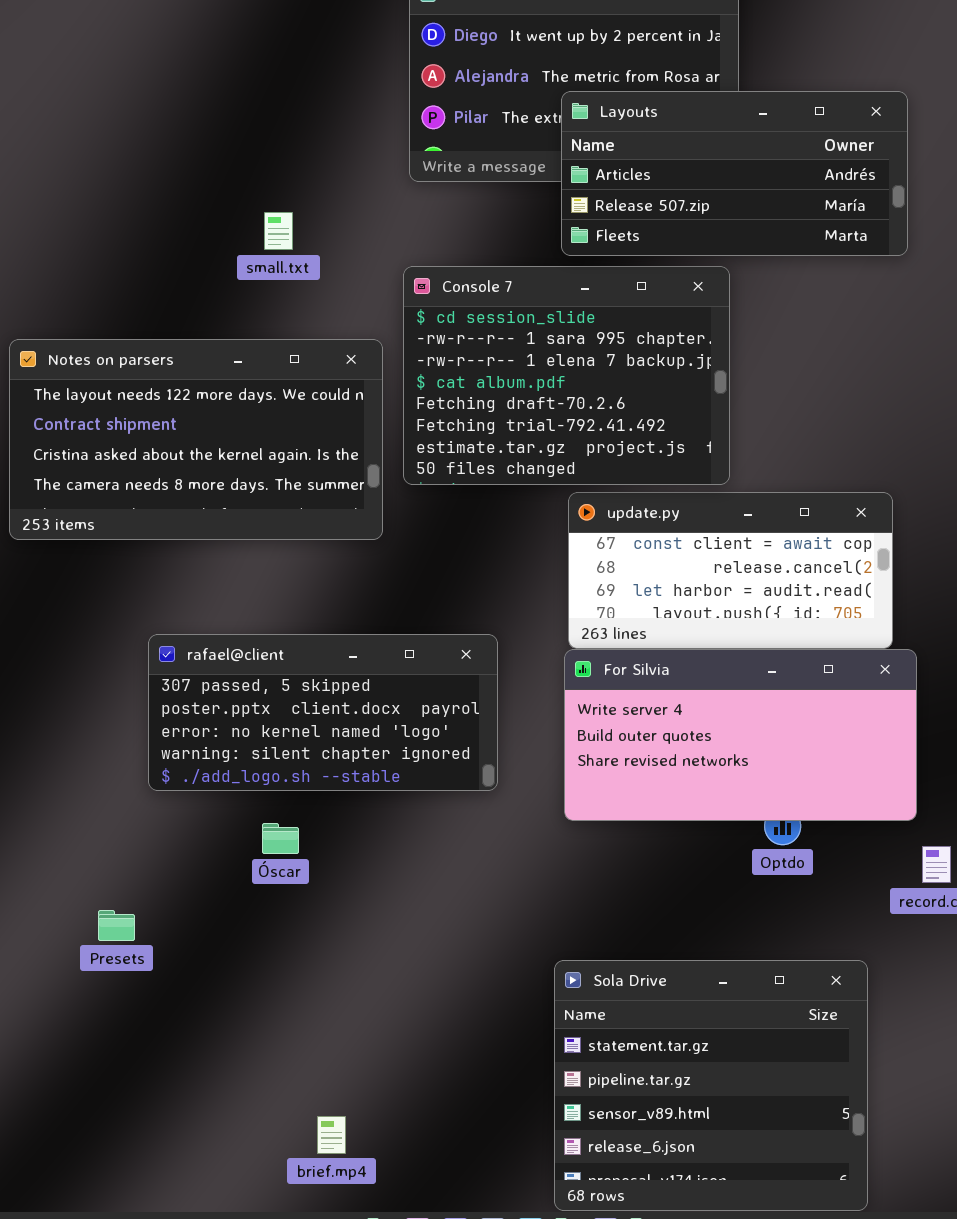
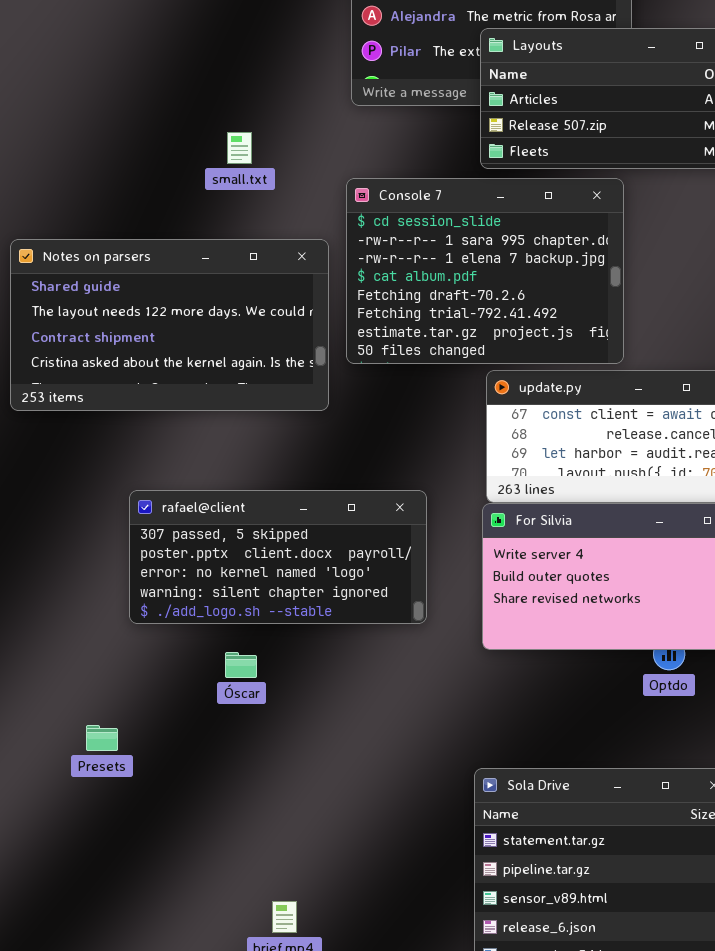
Notes on parsers: [9,339,383,540] -> [10,239,329,411], scrolled up 1 row

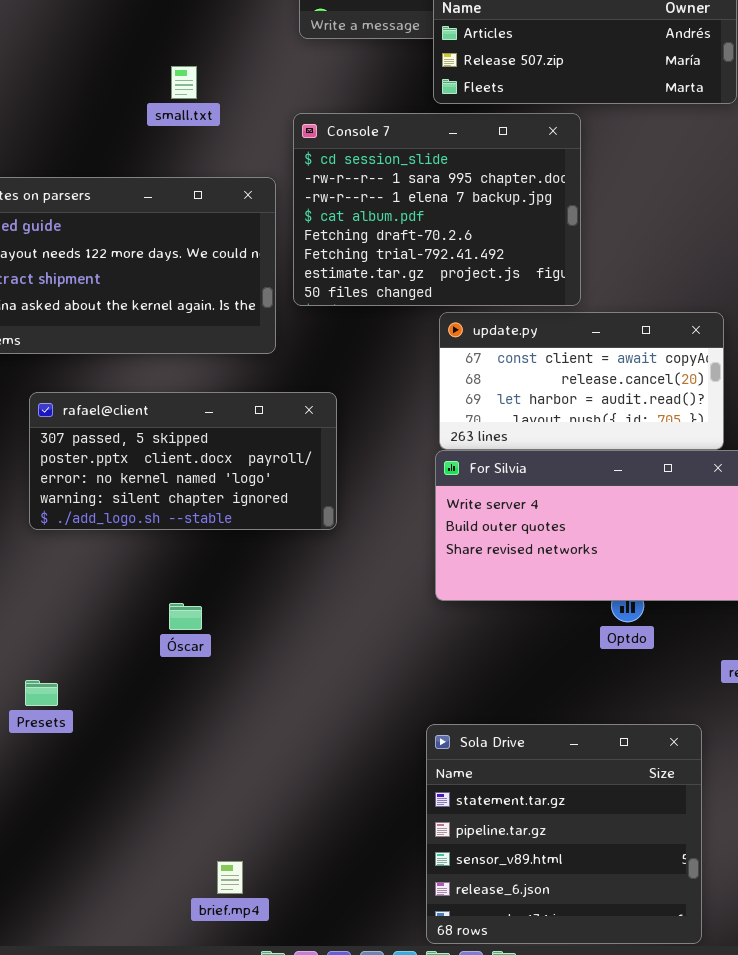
rafael@client: [129,490,427,624] -> [29,392,337,530], moved

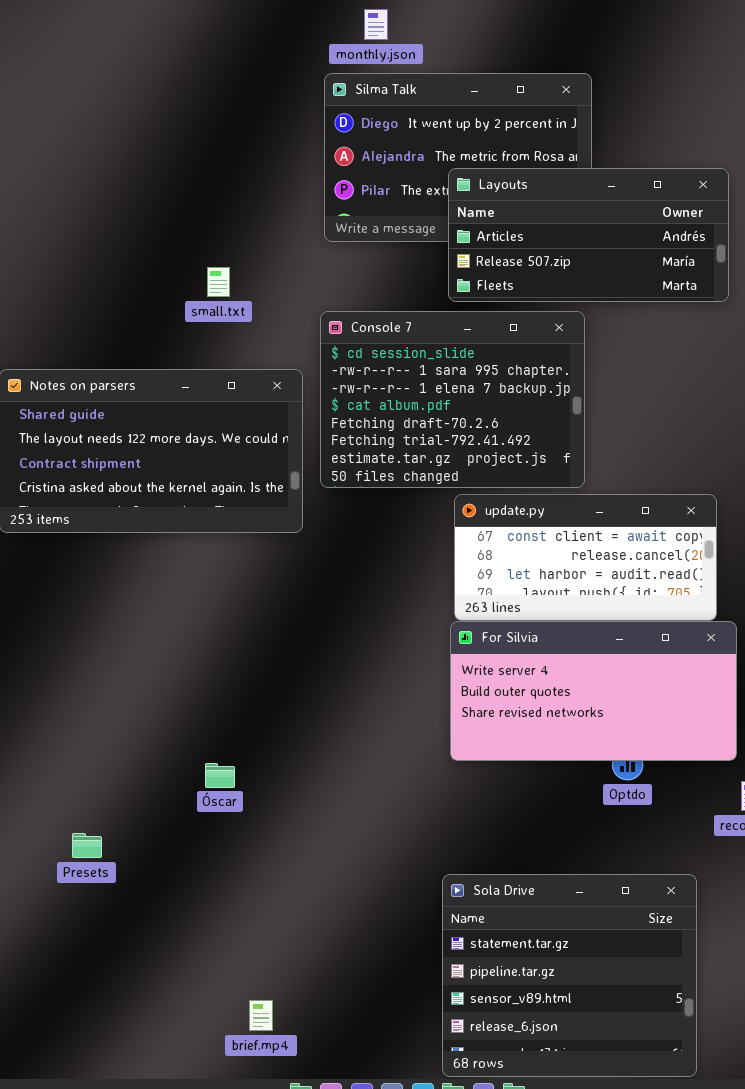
rafael@client: [29,392,337,530] -> none, closed

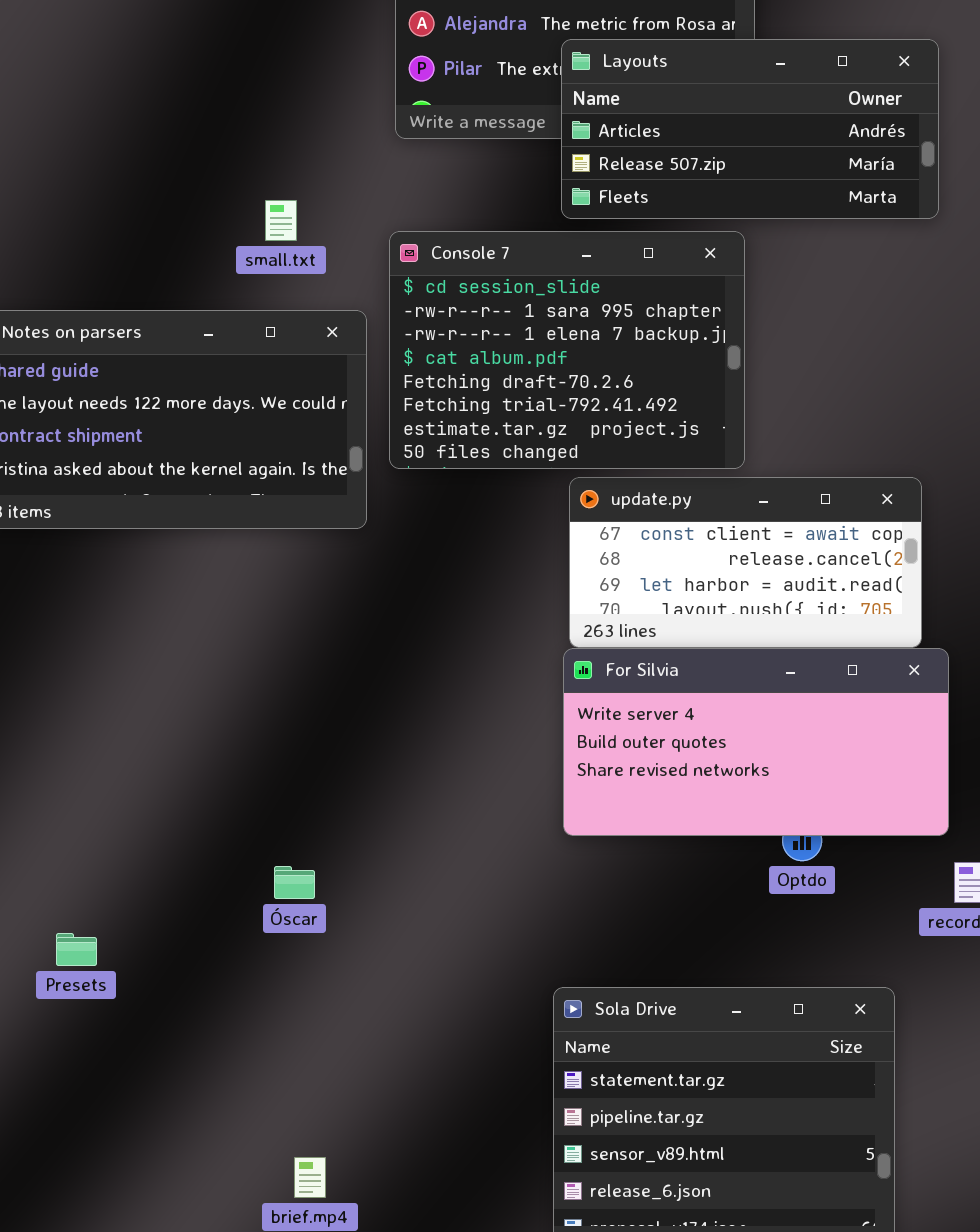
small.txt: [207,267,230,297] -> [265,200,297,241], moved
Óscar: [205,763,235,788] -> [274,866,315,899], moved

